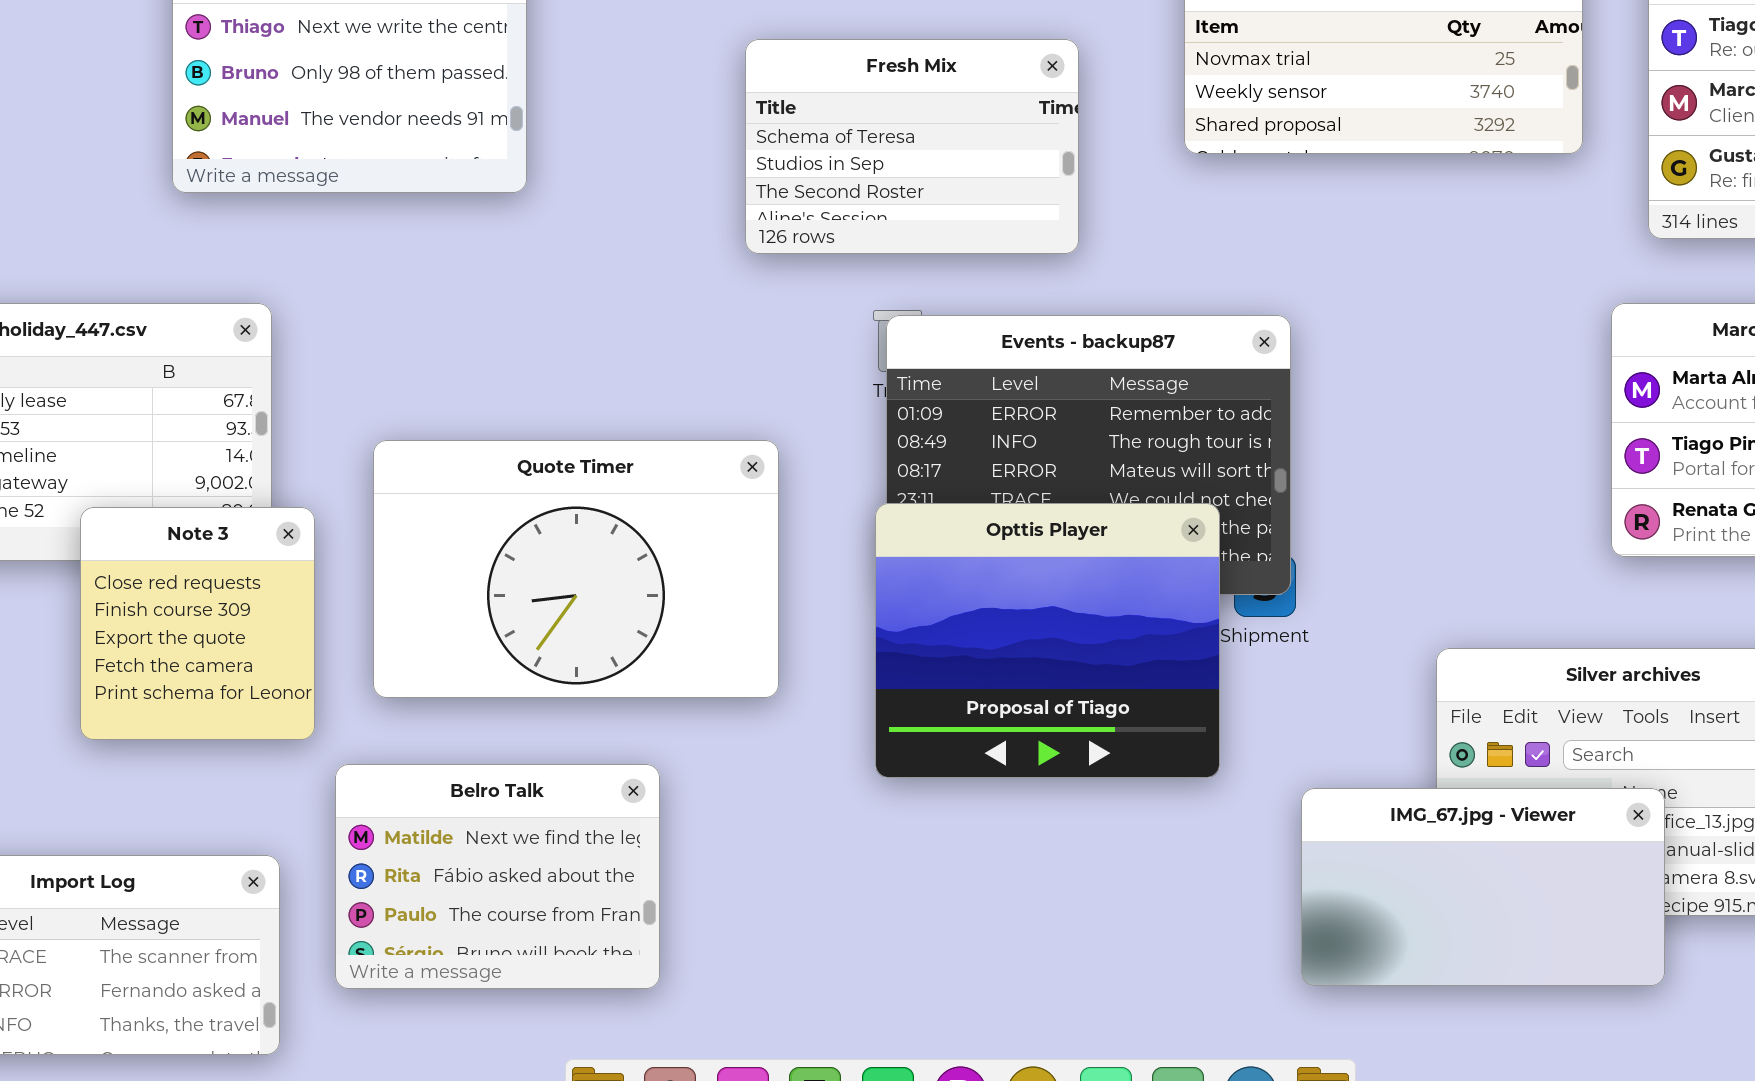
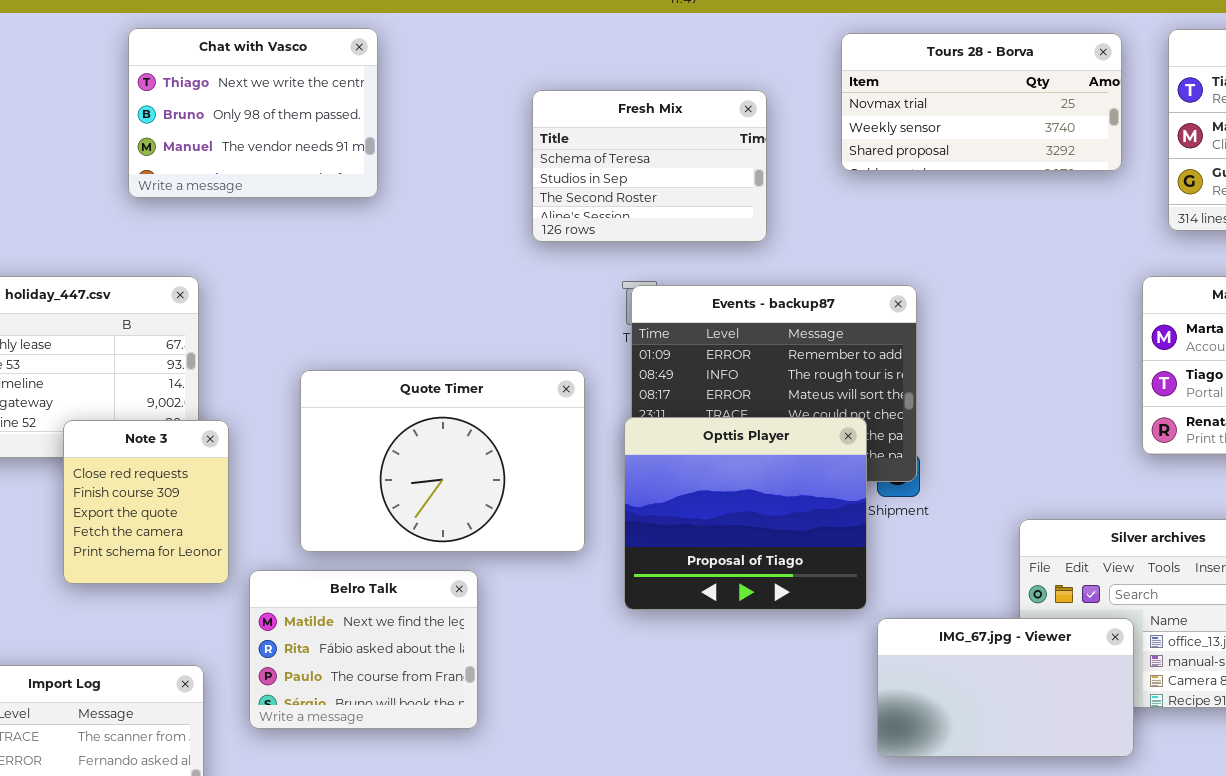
Quote Timer: [373,440,779,698] -> [300,370,585,552], moved
Belro Talk: [335,764,660,989] -> [249,570,478,729], moved
IMG_67.jpg - Viewer: [1301,788,1665,986] -> [877,618,1134,757], moved

